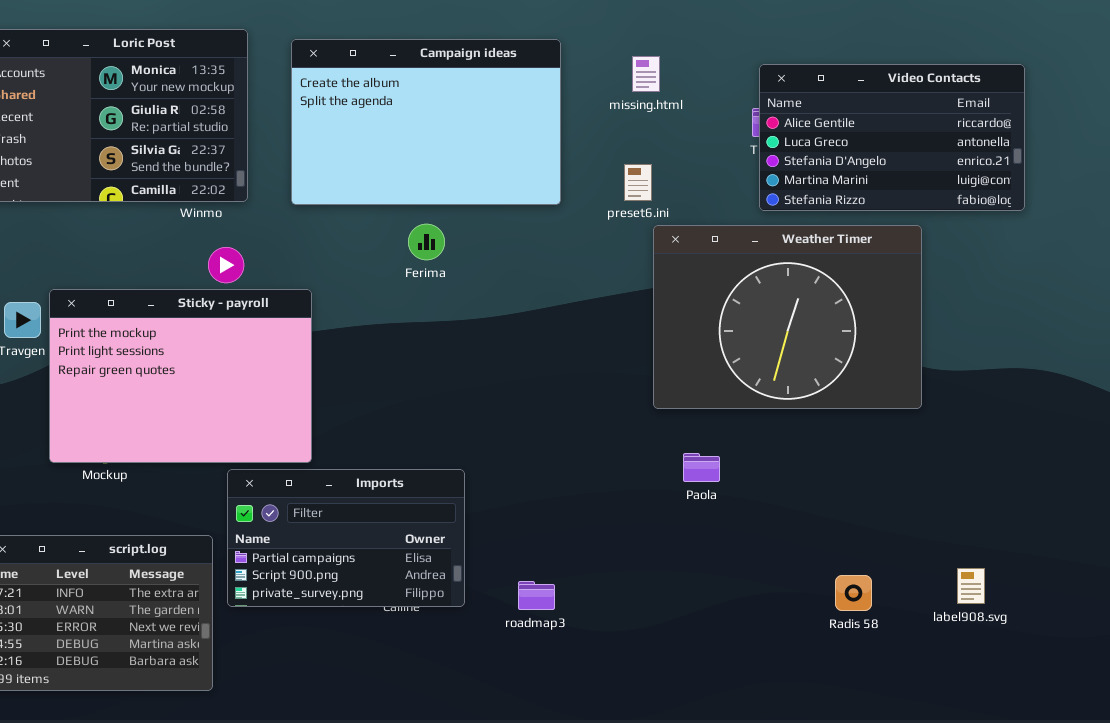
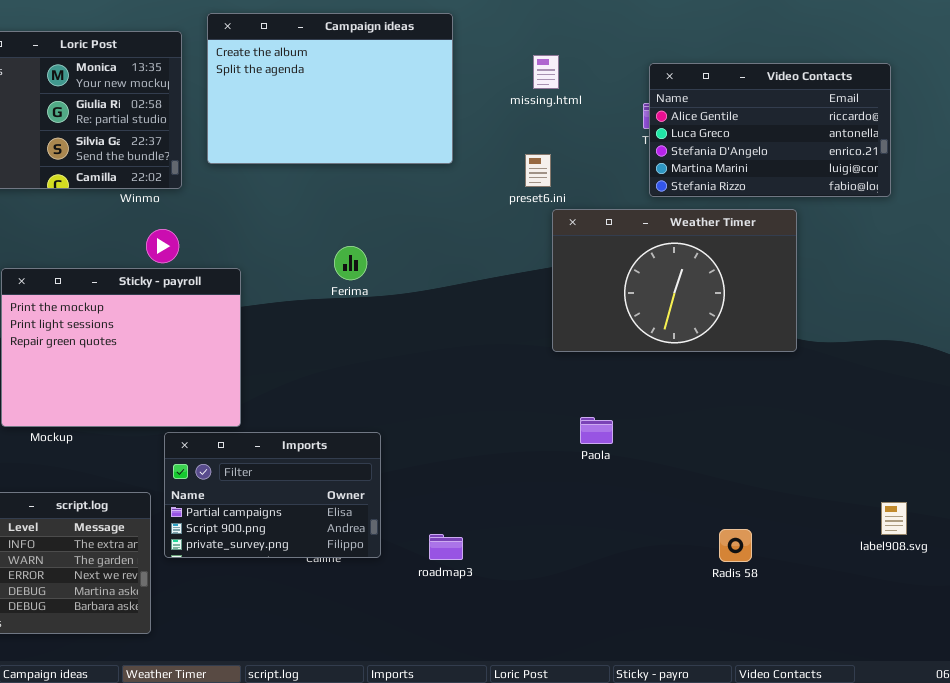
Campaign ideas: [291,39,561,205] -> [207,13,453,164], moved
Ferima: [408,224,445,260] -> [334,246,367,280], moved
Weather Timer: [653,225,922,409] -> [552,209,797,352], resized
label908.svg: [957,568,985,604] -> [881,502,907,535], moved

